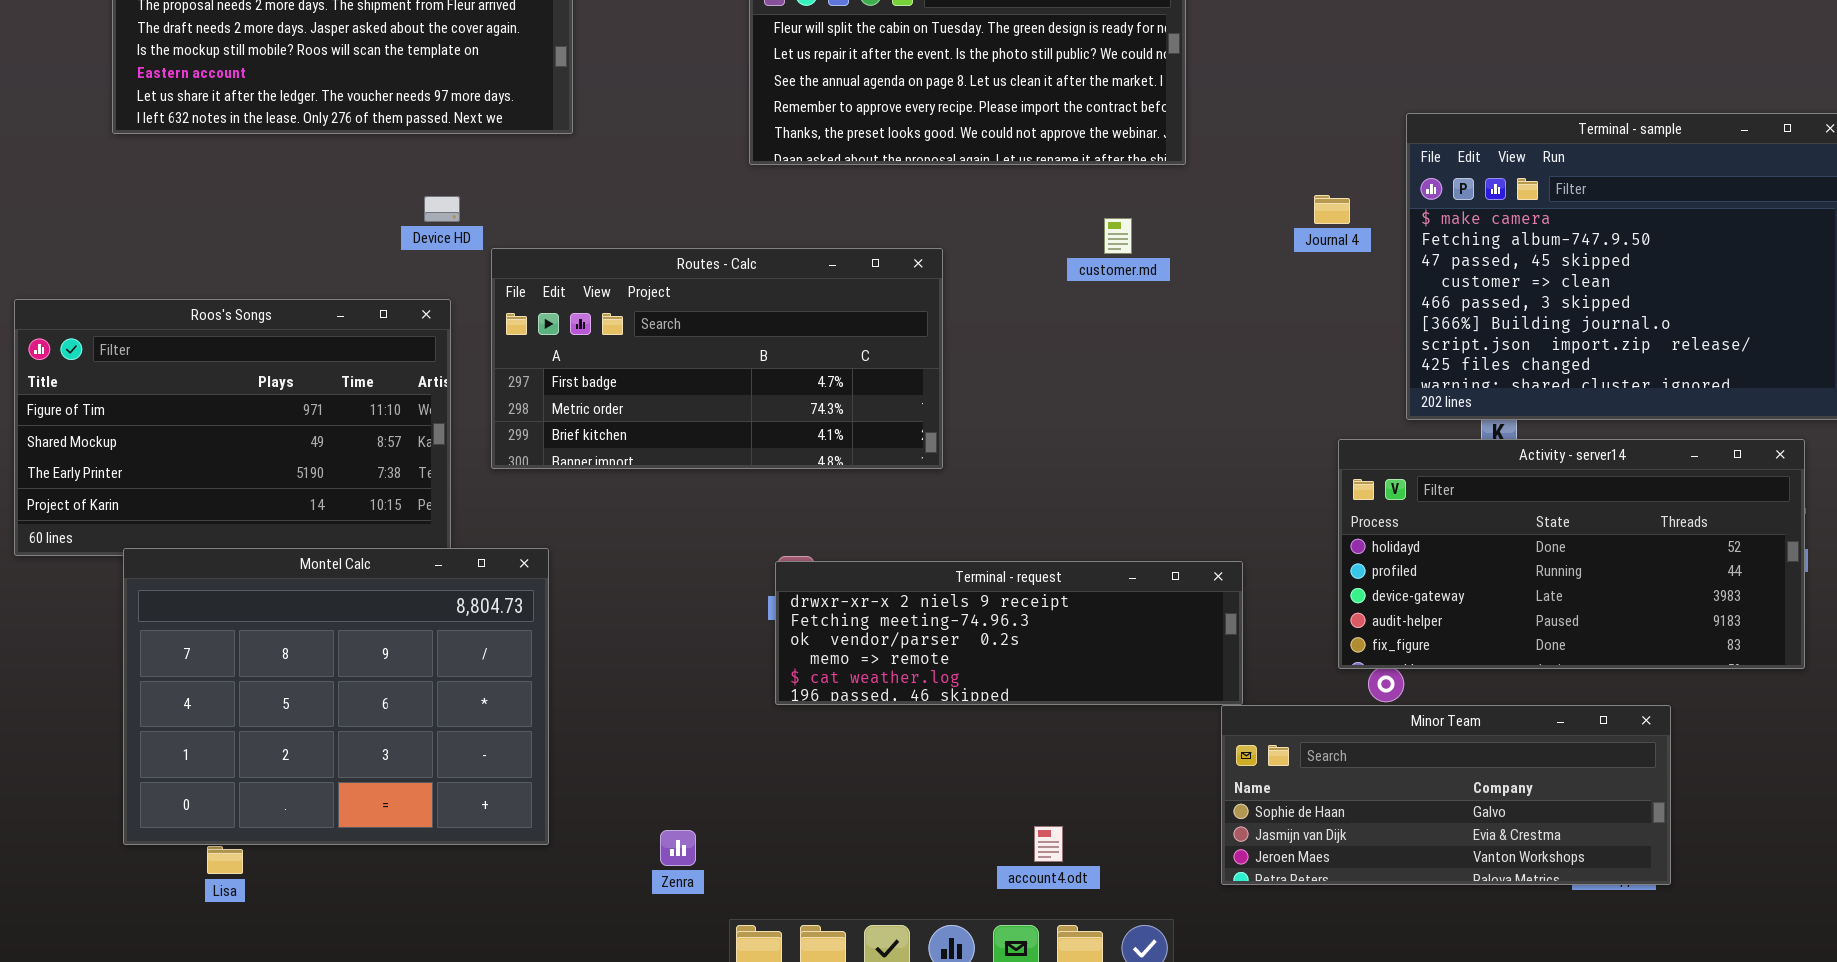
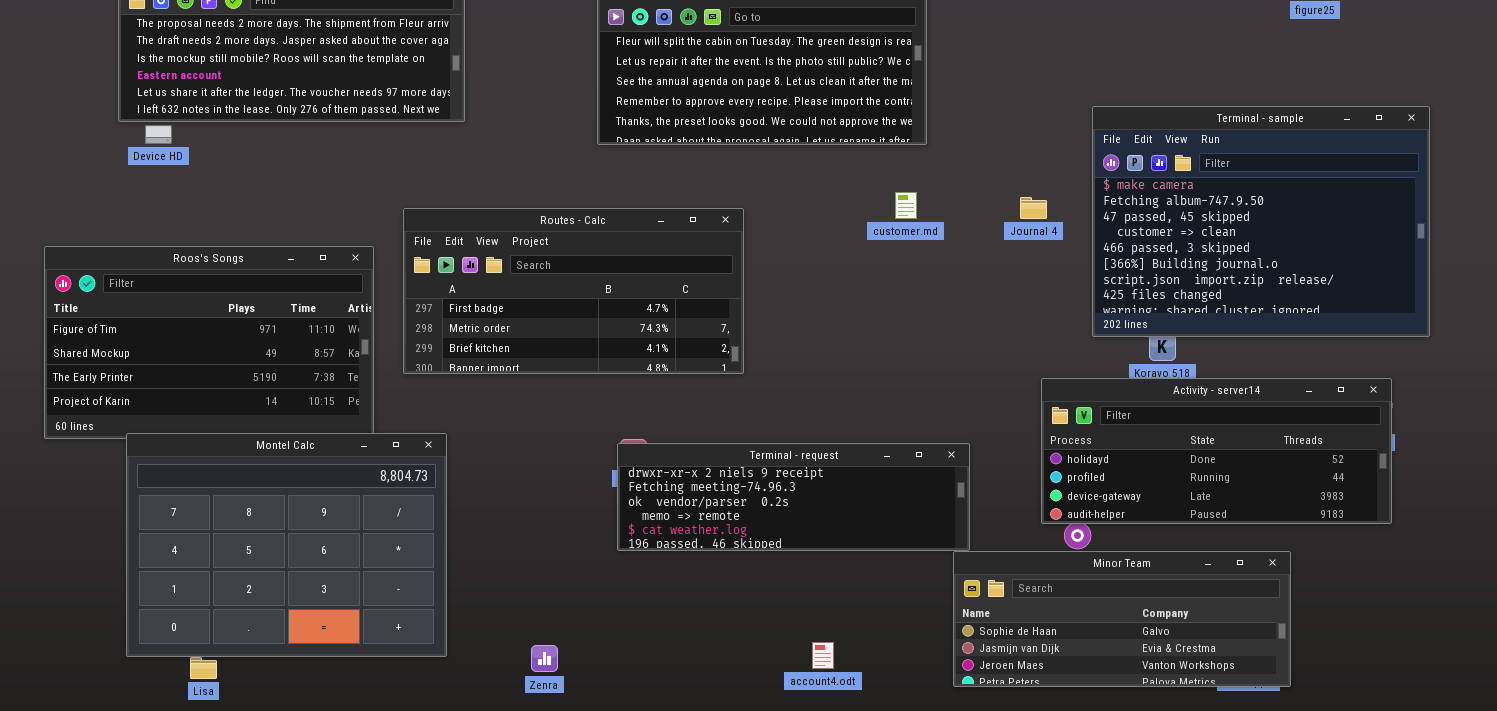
Journal 4: [1314,195,1350,224] -> [1020,197,1047,219], moved
Device HD: [424,196,460,222] -> [145,125,172,144], moved
customer.md: [1104,218,1132,254] -> [895,192,917,219], moved
Activity - server14: [1338,439,1805,669] -> [1041,378,1392,524], resized

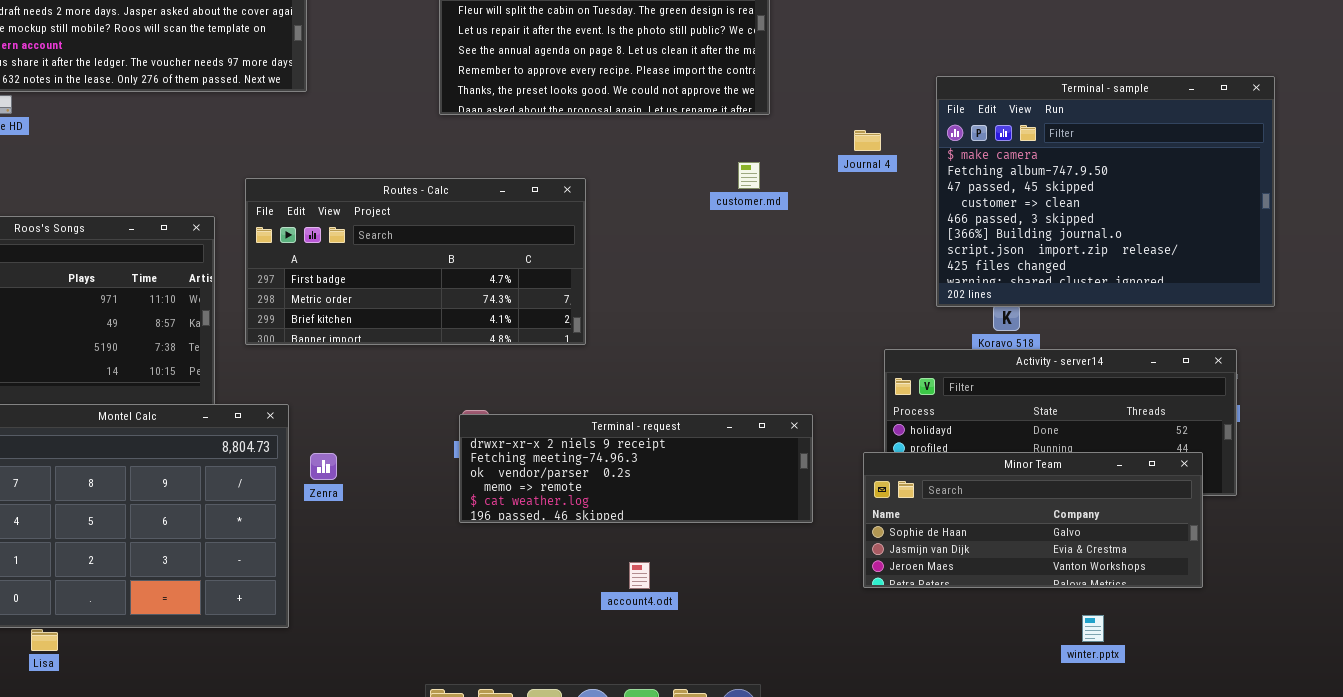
Journal 4: [1020,197,1047,219] -> [854,130,881,151], moved
Minor Team: [953,551,1291,687] -> [863,452,1203,588], moved
account4.odt: [812,642,834,669] -> [629,562,650,589], moved
Zenra: [531,645,558,672] -> [310,453,337,480], moved

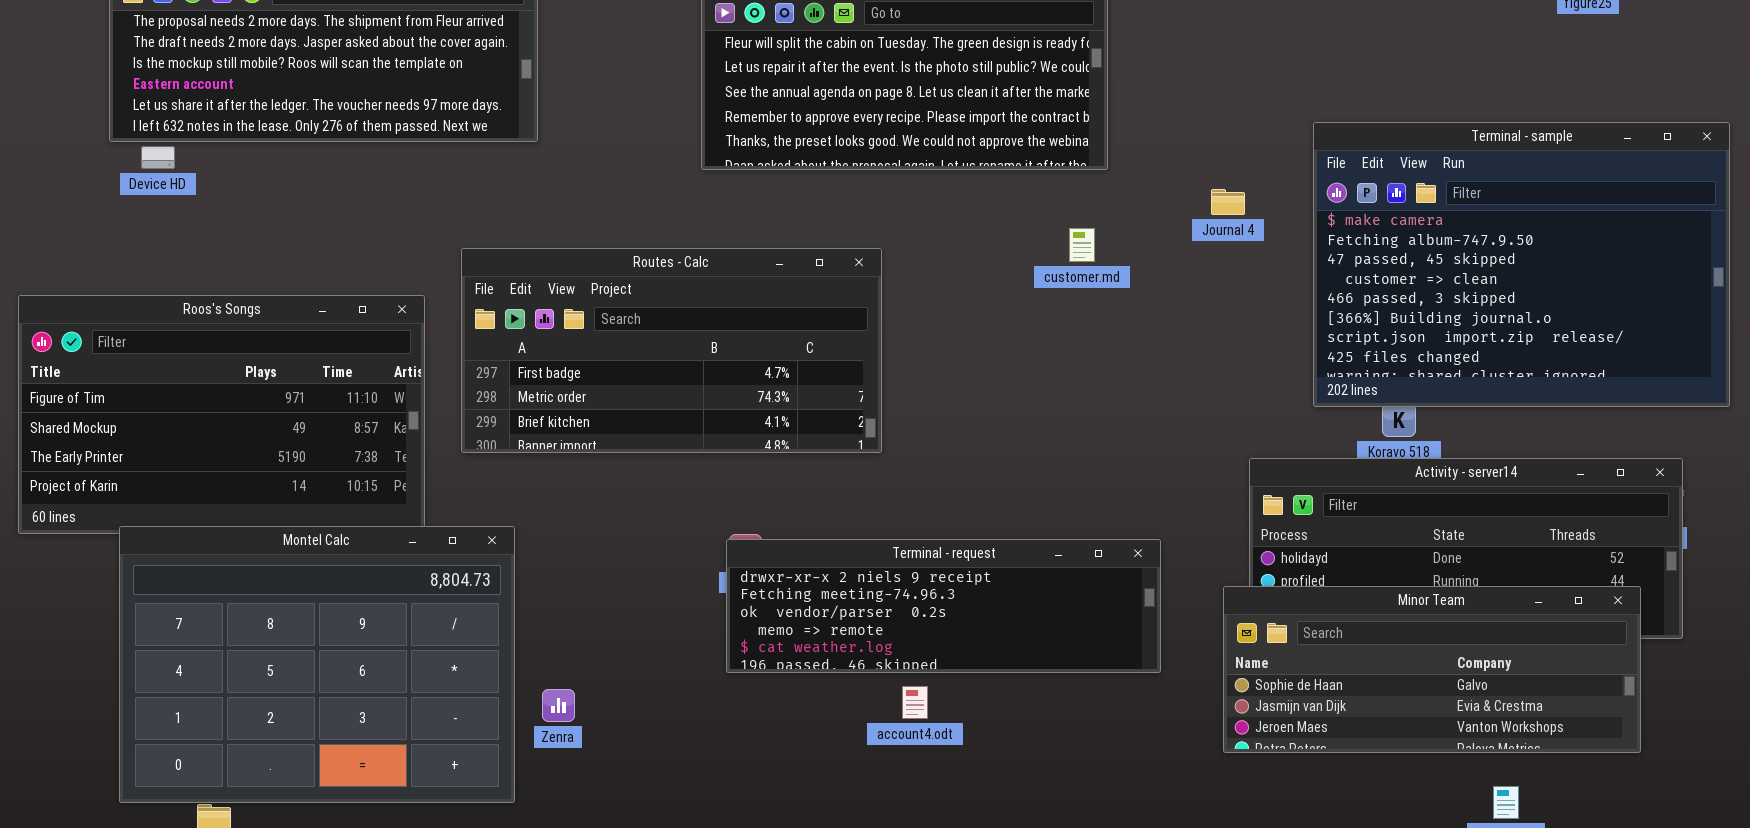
Zenra: [310,453,337,480] -> [542,689,575,722], moved
account4.odt: [629,562,650,589] -> [902,686,928,719], moved

